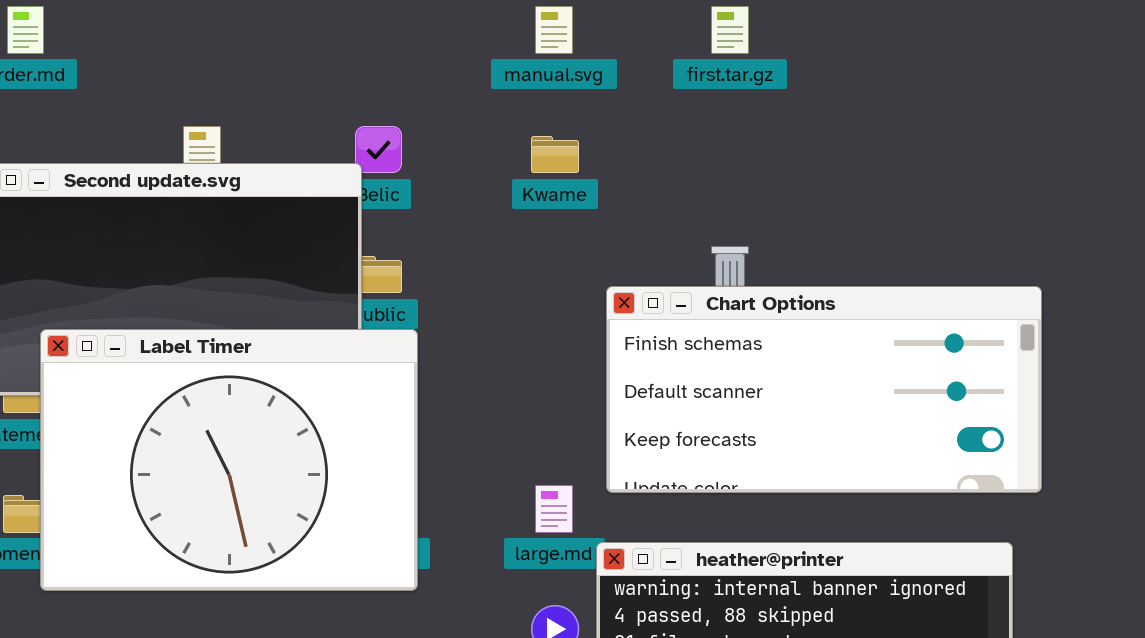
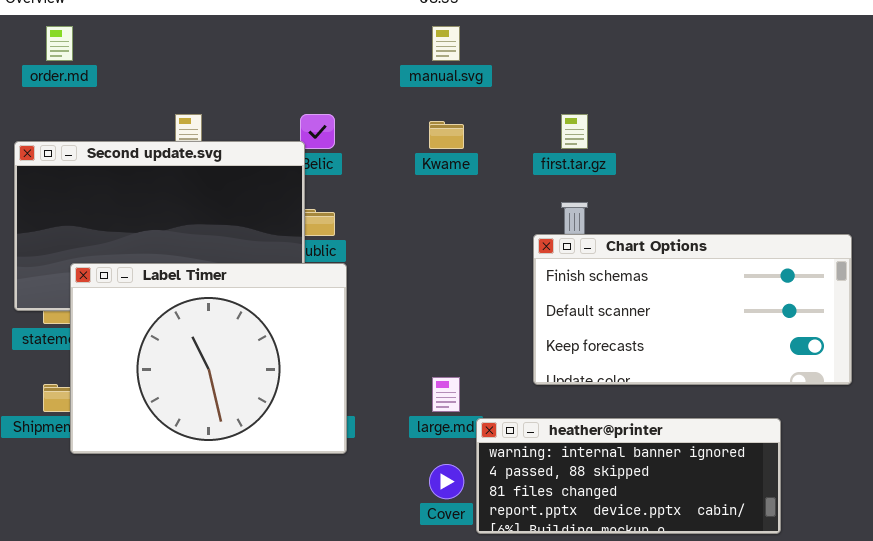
first.tar.gz: [711,6,749,54] -> [561,114,588,149], moved
Chart Options: [606,286,1042,493] -> [533,234,852,385], moved

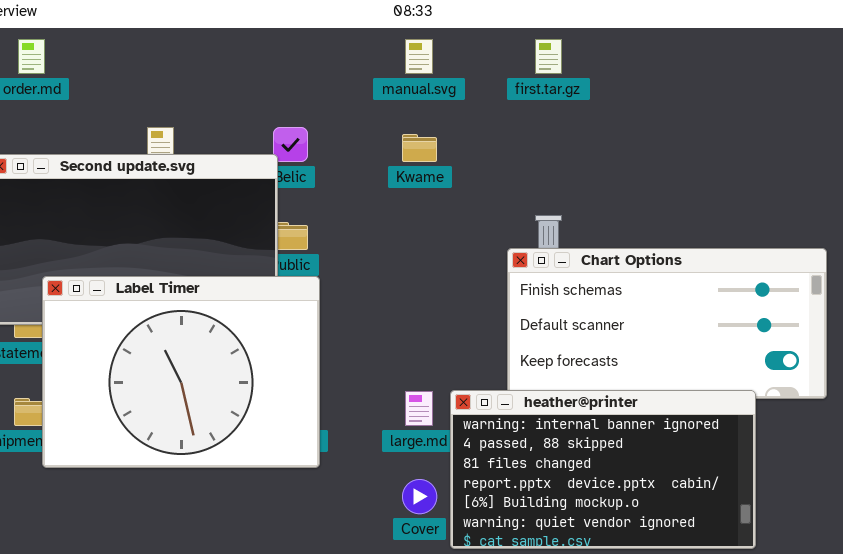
first.tar.gz: [561,114,588,149] -> [535,39,562,74], moved
heather@printer: [476,418,781,534] -> [450,390,756,549], resized

